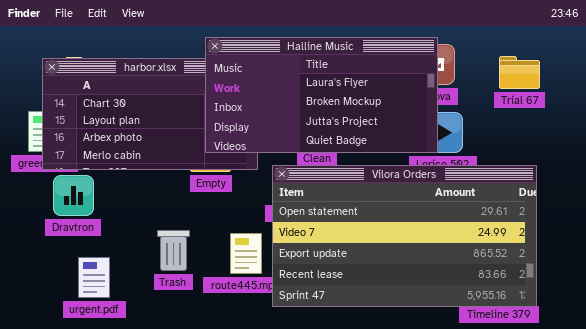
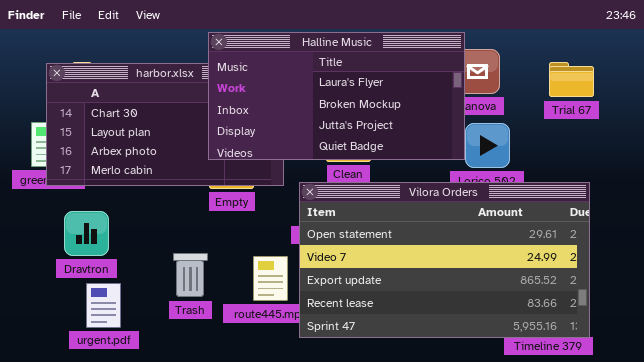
Halline Music: [205,37,438,153] -> [208,32,465,160], moved
Dravtron: [53,175,94,216] -> [64,211,109,256], moved

